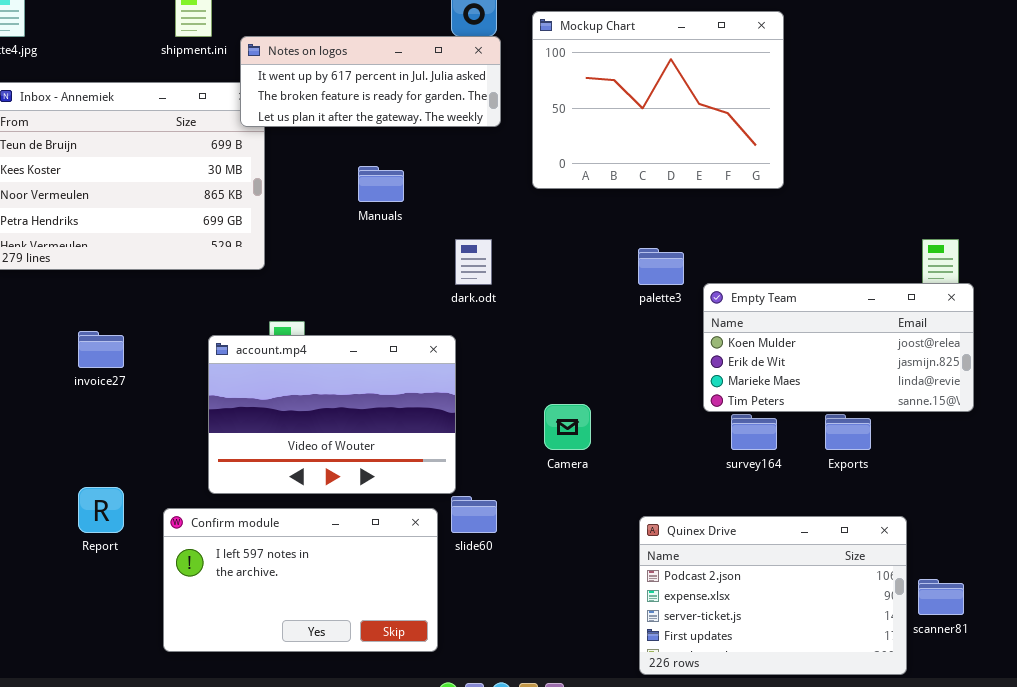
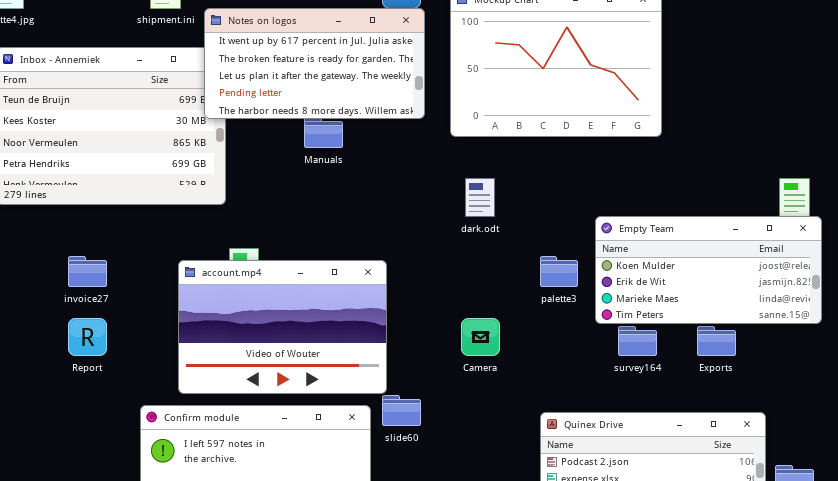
Notes on logos: [240,36,501,127] -> [204,8,425,119], resized
dark.odt: [455,239,492,285] -> [465,178,495,217], moved
palette3: [638,248,684,285] -> [540,256,578,287], moved
Report: [78,487,124,533] -> [68,318,107,356], moved

